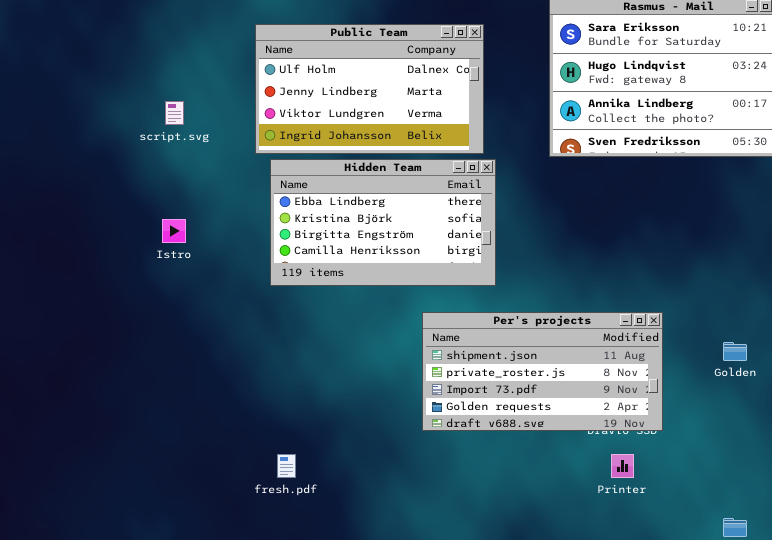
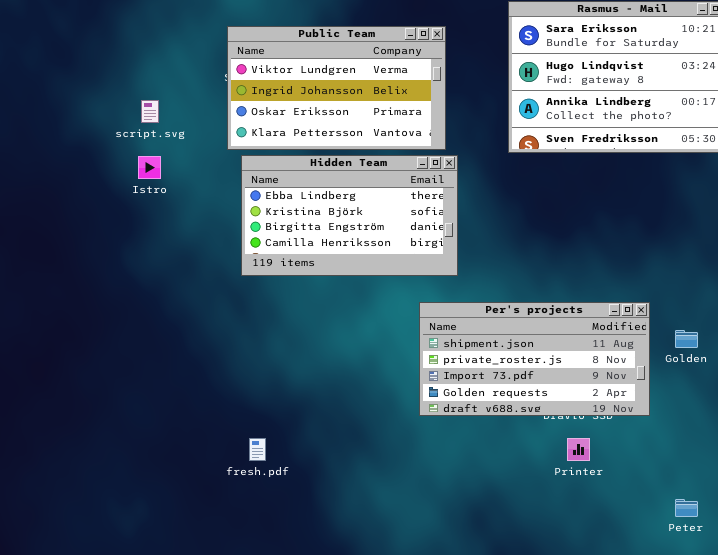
Public Team: [255,24,484,154] -> [227,26,446,150], scrolled down 2 rows
Istro: [162,219,186,243] -> [138,156,161,179], moved
Per's projects: [422,312,663,431] -> [419,302,650,416], moved

